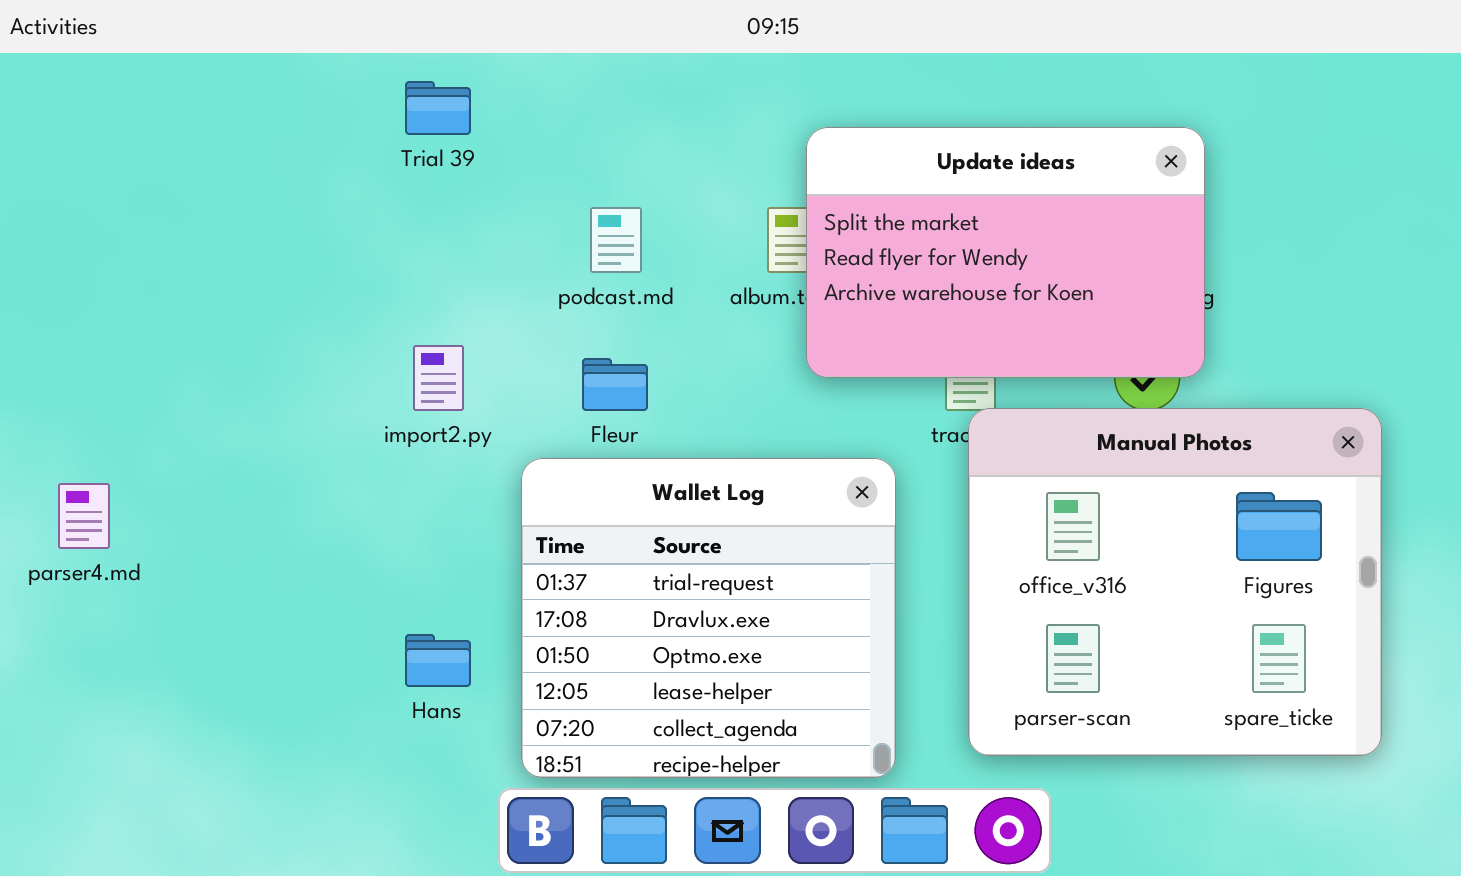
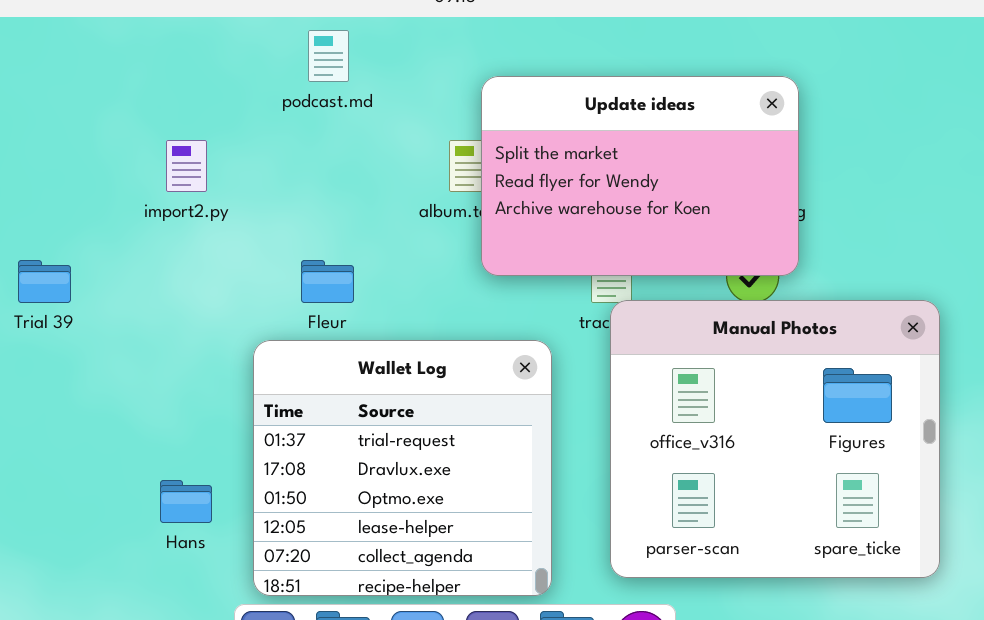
Trial 39: [405,81,471,135] -> [18,260,71,303], moved
podcast.md: [590,207,642,273] -> [308,30,349,82], moved
import2.py: [413,345,464,411] -> [166,140,207,192], moved

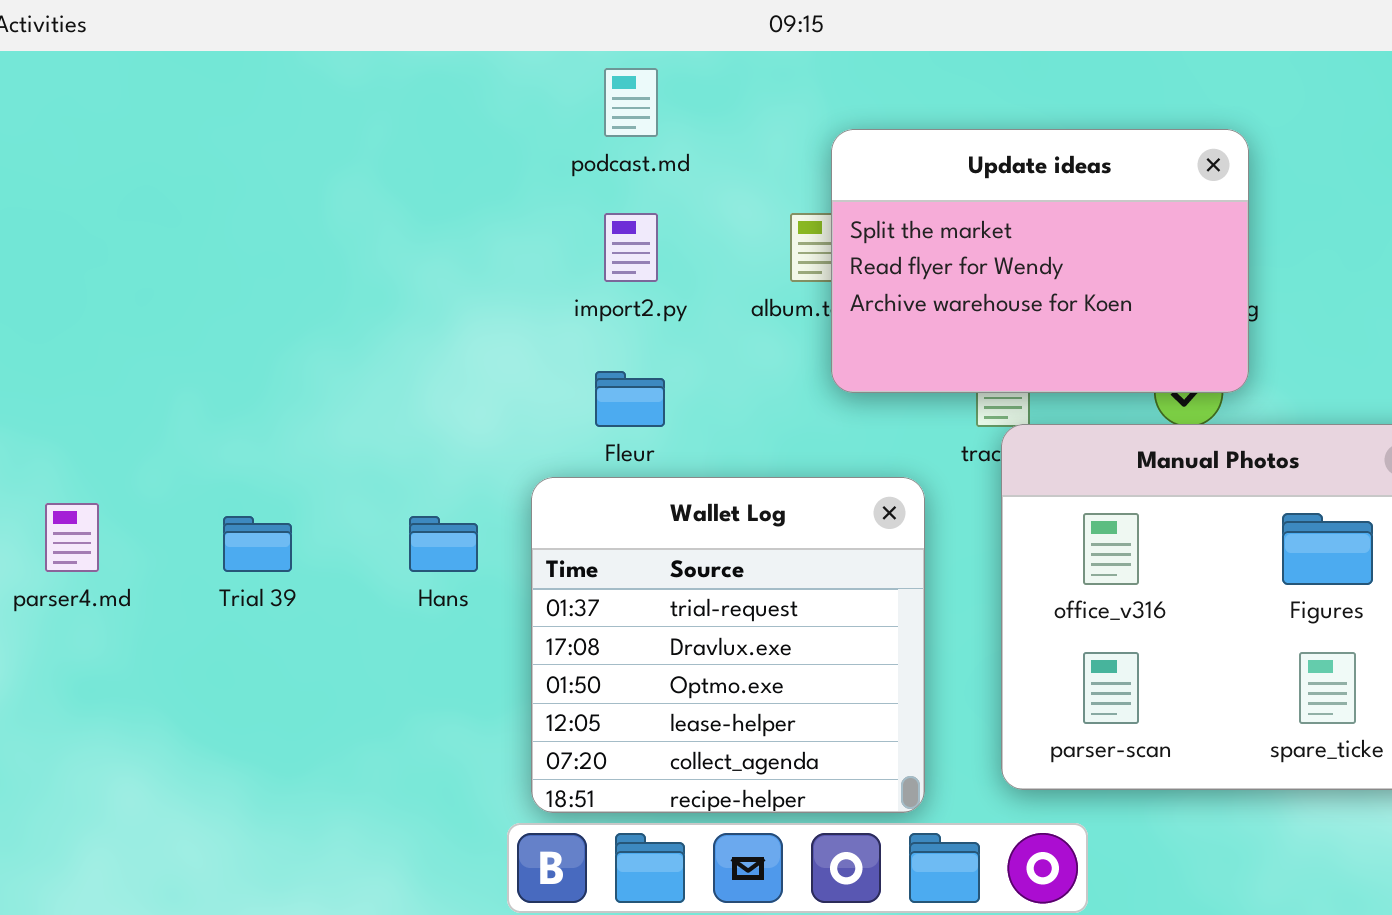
import2.py: [166,140,207,192] -> [604,213,658,282], moved
Trial 39: [18,260,71,303] -> [223,516,292,572], moved
Hans: [160,480,212,523] -> [409,516,478,572], moved

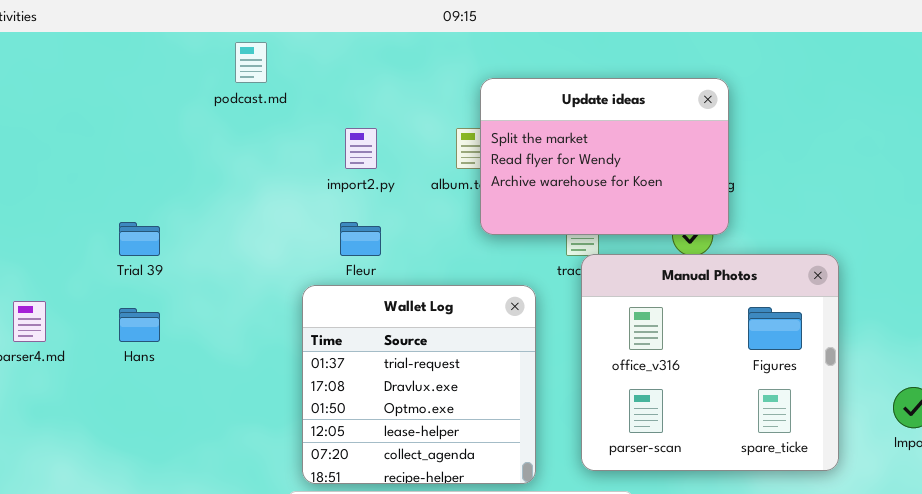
podcast.md: [604,68,658,137] -> [235,42,267,83], moved
Trial 39: [223,516,292,572] -> [119,222,160,256], moved
Hans: [409,516,478,572] -> [119,308,160,342], moved

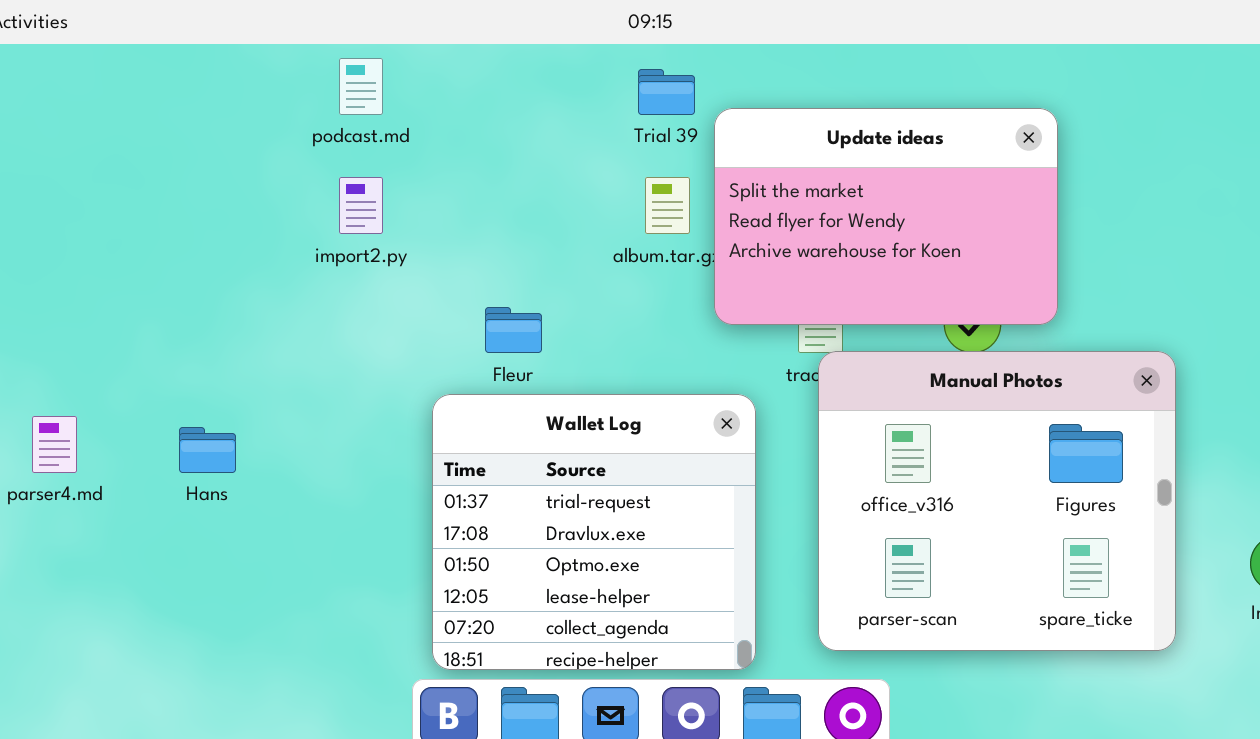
Update ideas: [480,78,729,235] -> [714,108,1058,325], moved
import2.py: [345,128,377,169] -> [339,177,383,234], moved
Trial 39: [119,222,160,256] -> [638,69,695,115], moved

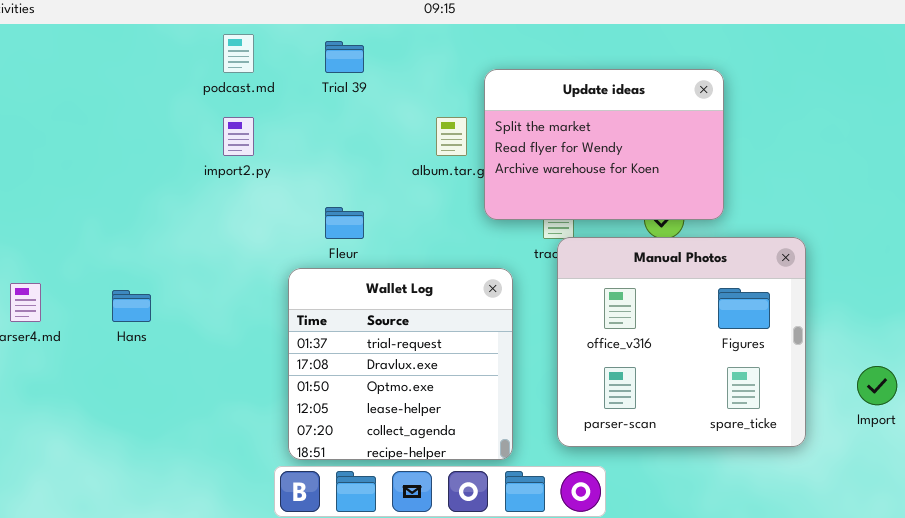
Trial 39: [638,69,695,115] -> [325,41,364,73], moved

